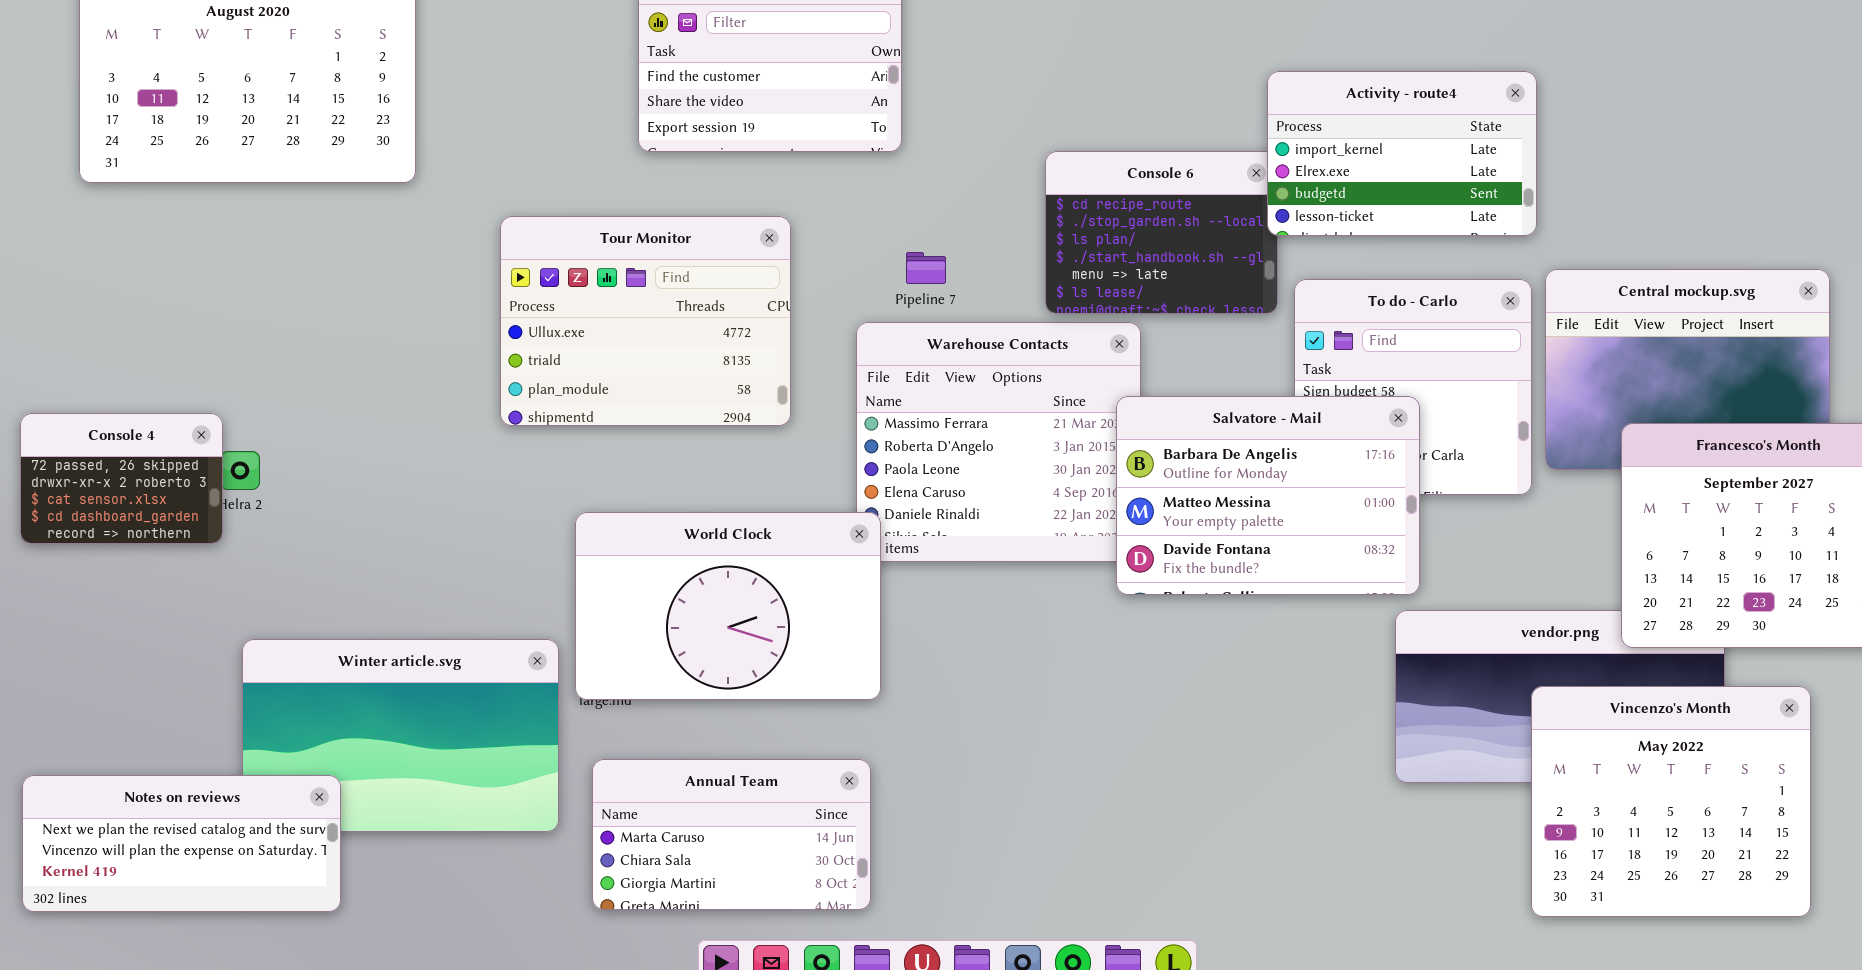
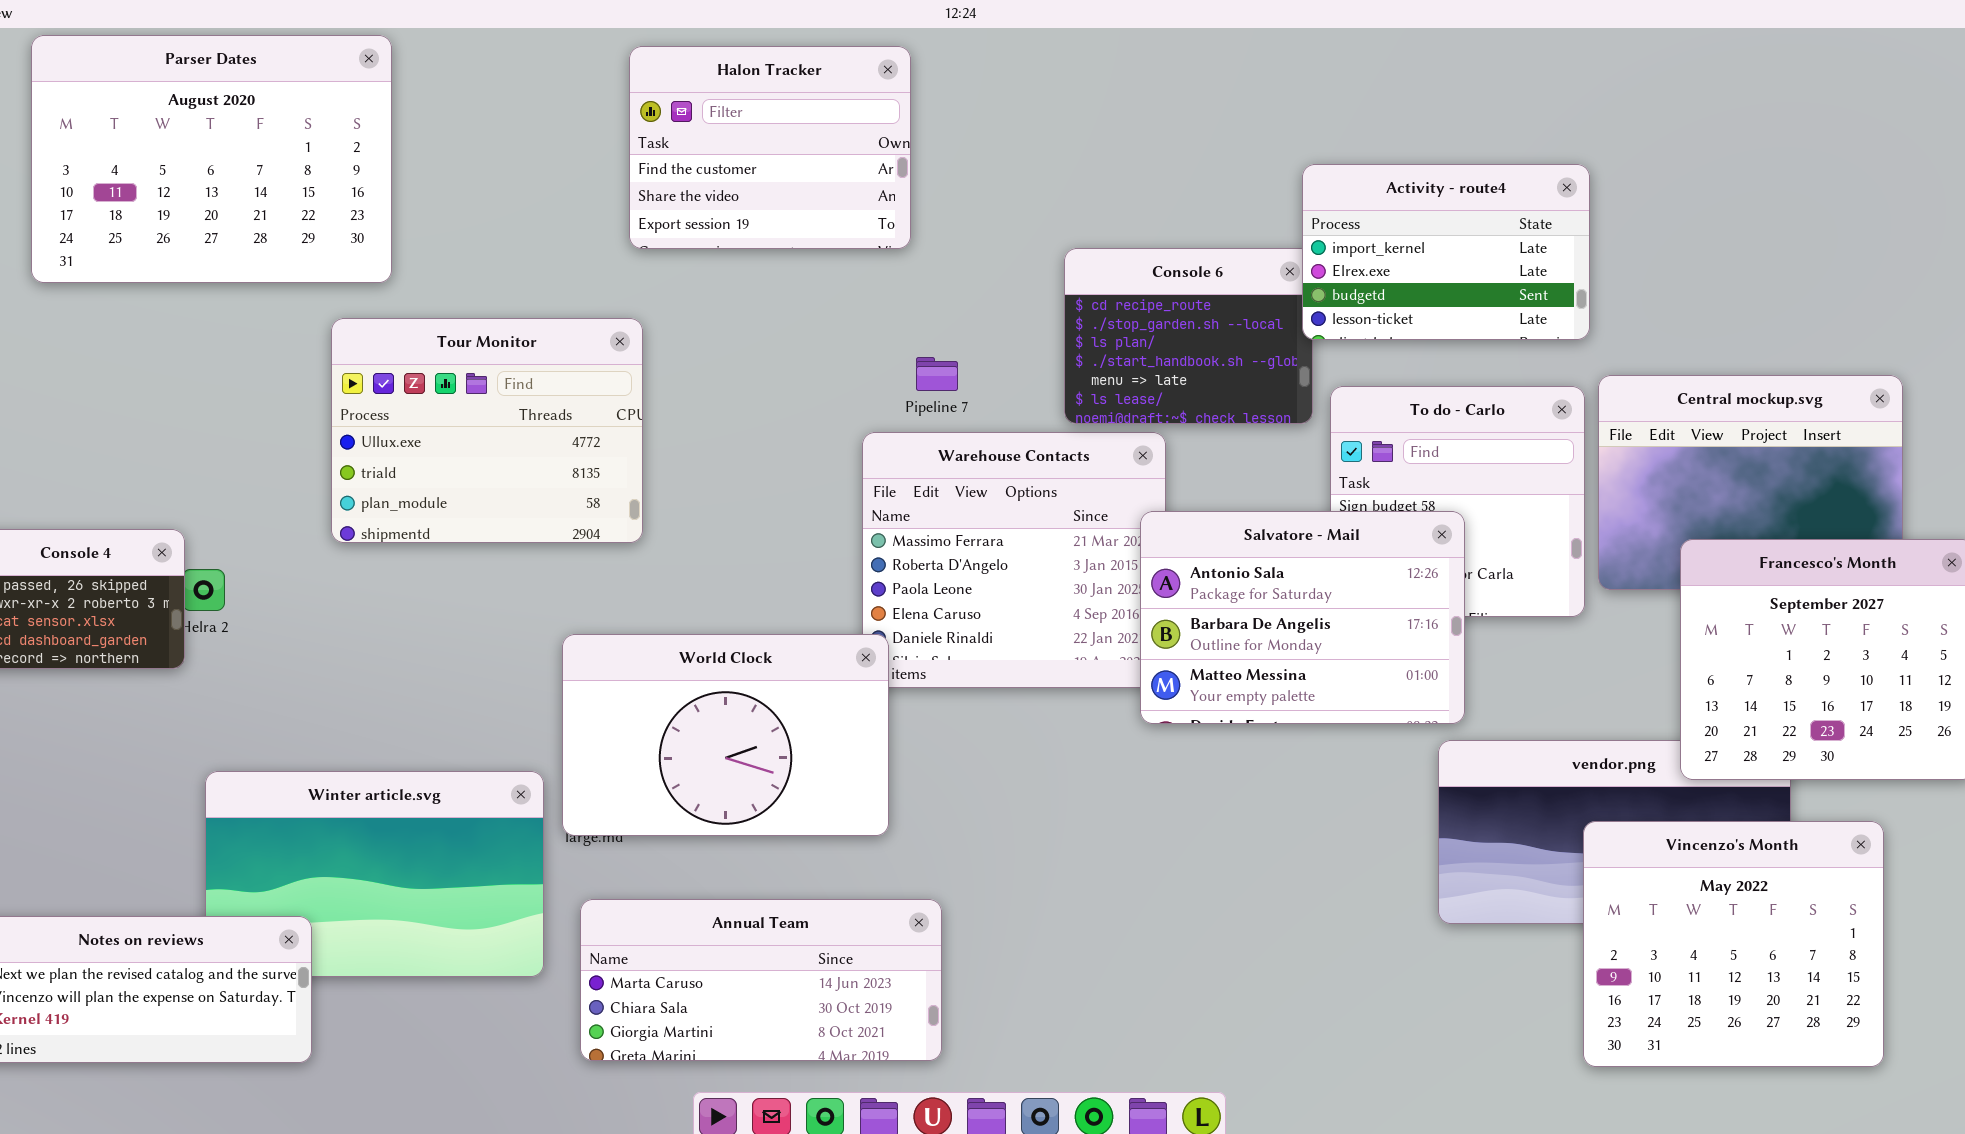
Tour Monitor: [500,216,791,426] -> [331,318,643,543], moved
Salvatore - Mail: [1116,396,1420,595] -> [1140,511,1465,724], scrolled up 1 row
Annual Team: [592,759,871,910] -> [580,899,942,1061], resized

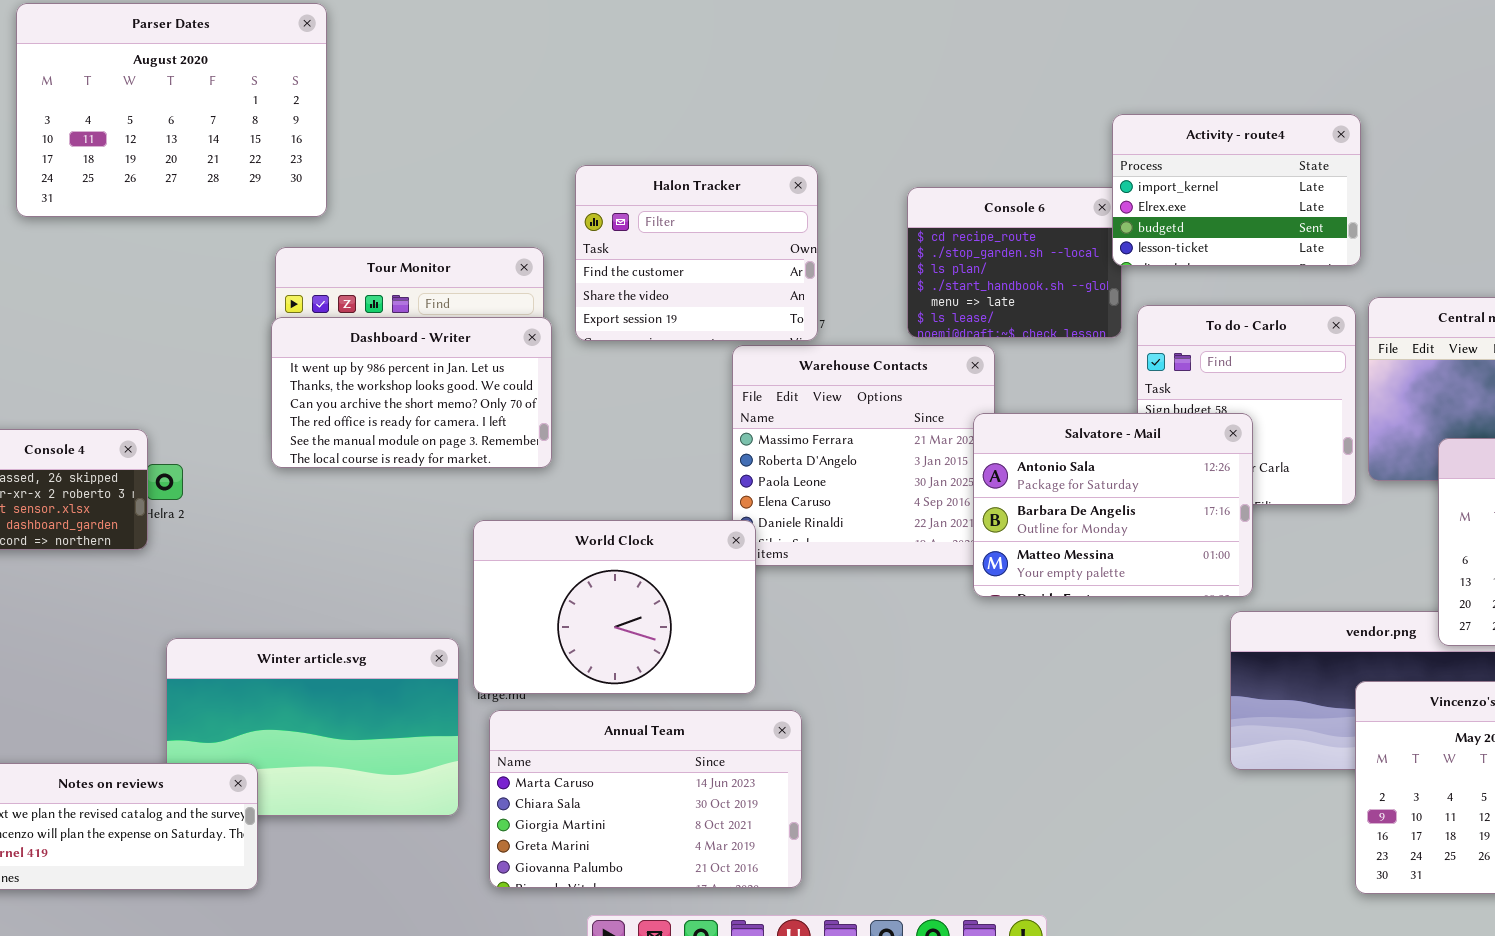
Halon Tracker: [629,46,911,249] -> [575,165,818,341], moved
Dashboard - Writer: none -> [271,317,552,468], opened
Annual Team: [580,899,942,1061] -> [489,710,802,888], resized

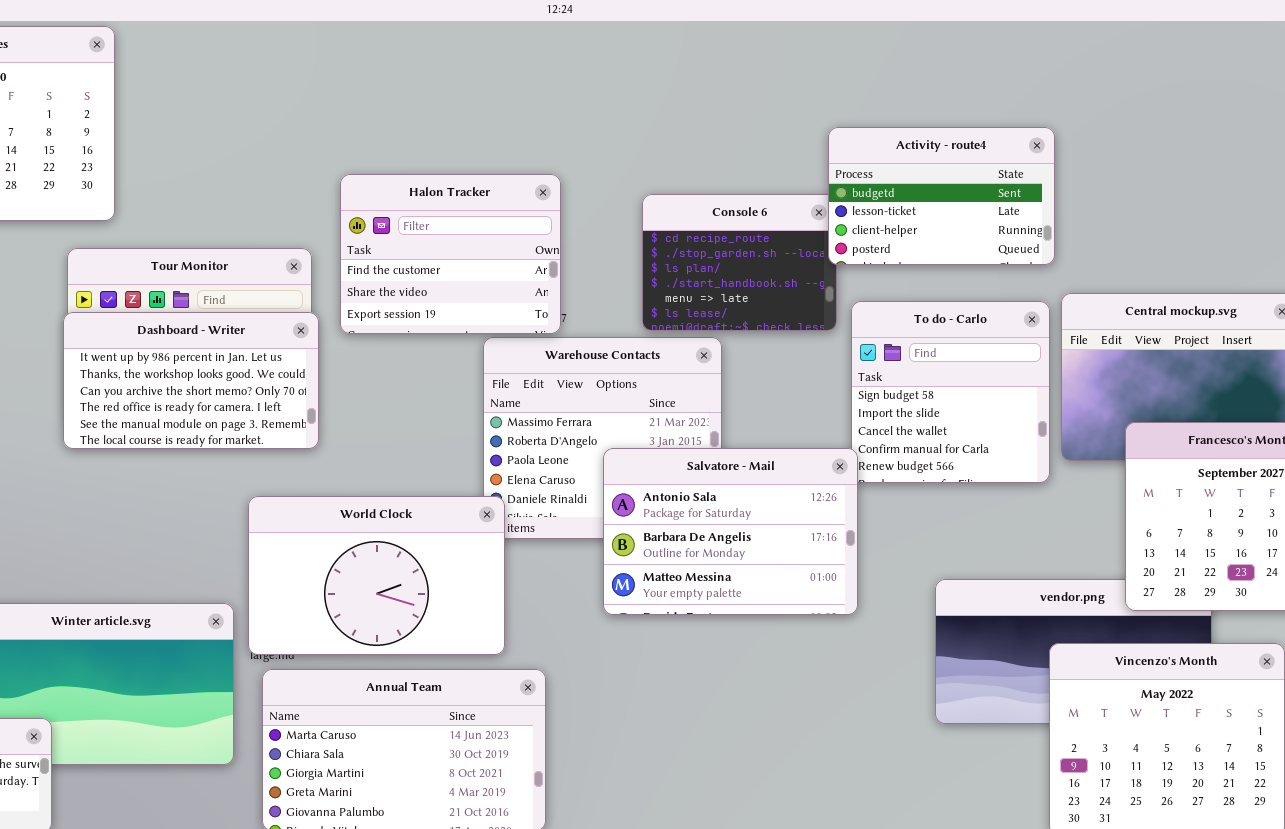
Activity - route4: [1112,114,1361,266] -> [828,127,1055,265], scrolled down 2 rows
Salvatore - Mail: [973,413,1253,597] -> [603,448,858,615], moved

